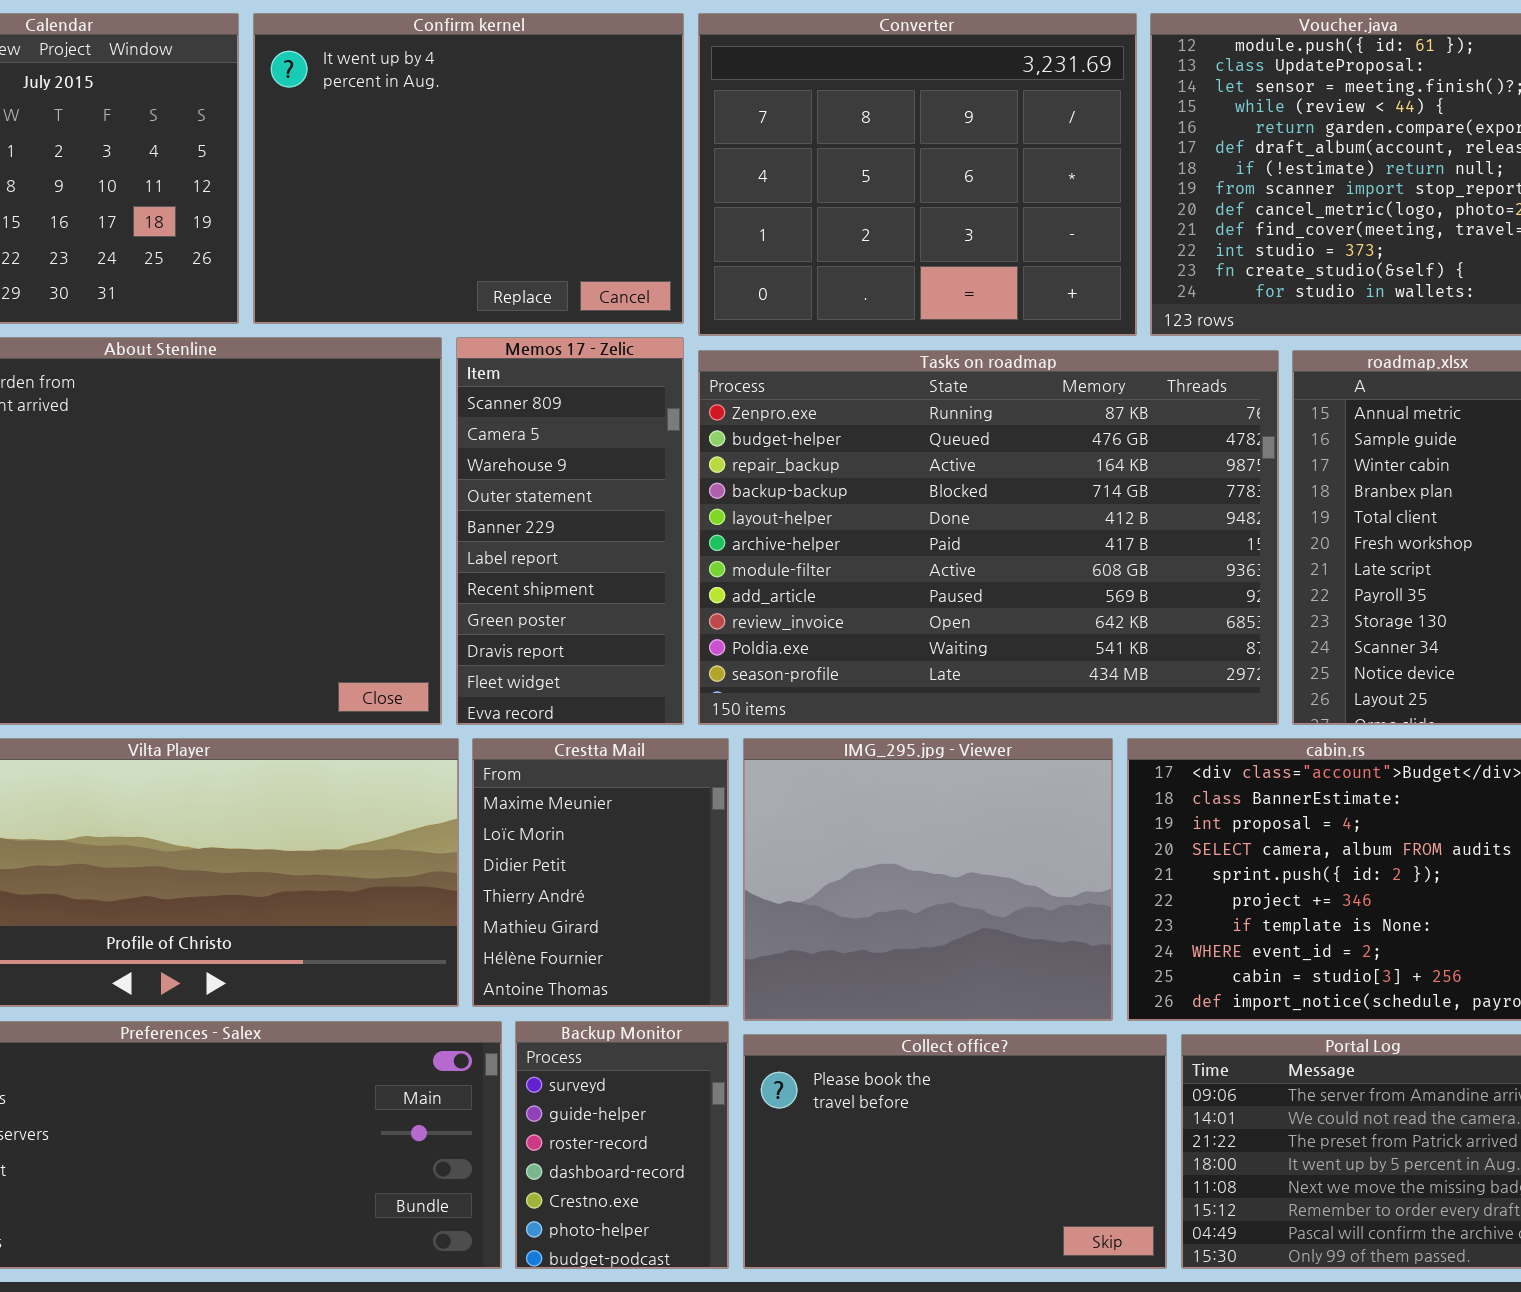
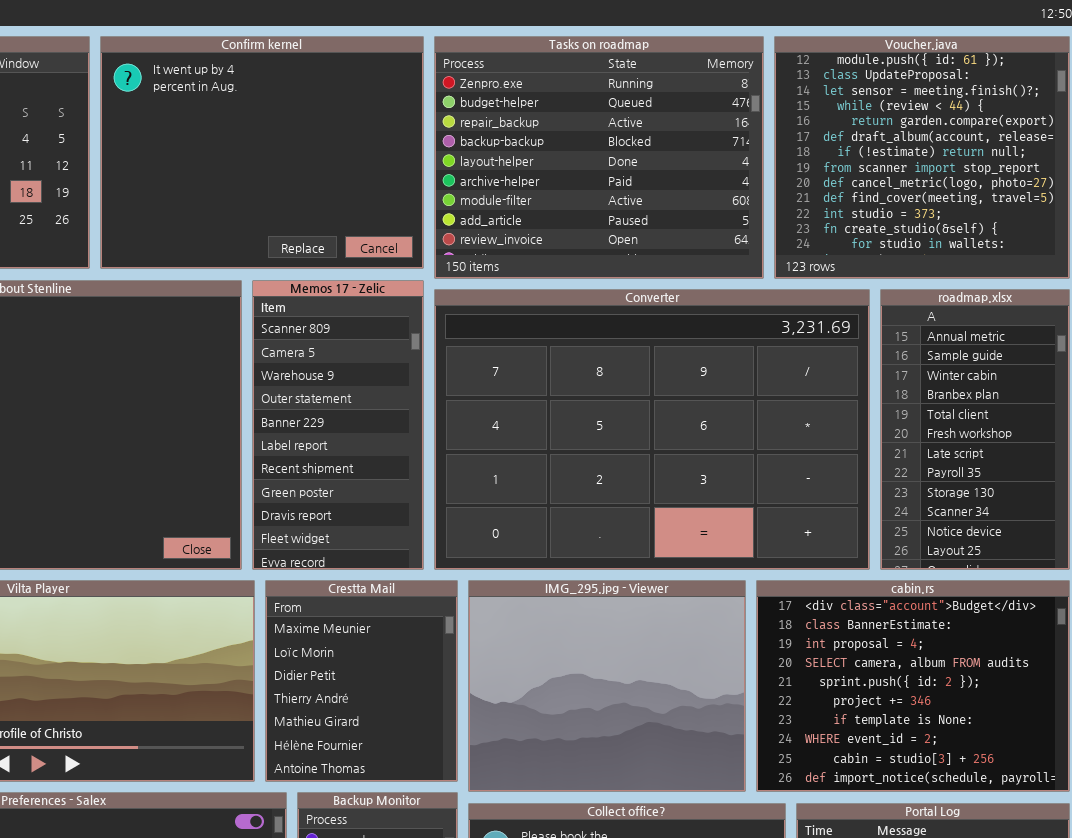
Converter: [698,13,1137,336] -> [434,289,870,570], moved, resized
Tasks on roadmap: [698,350,1279,725] -> [434,36,764,279], moved, resized

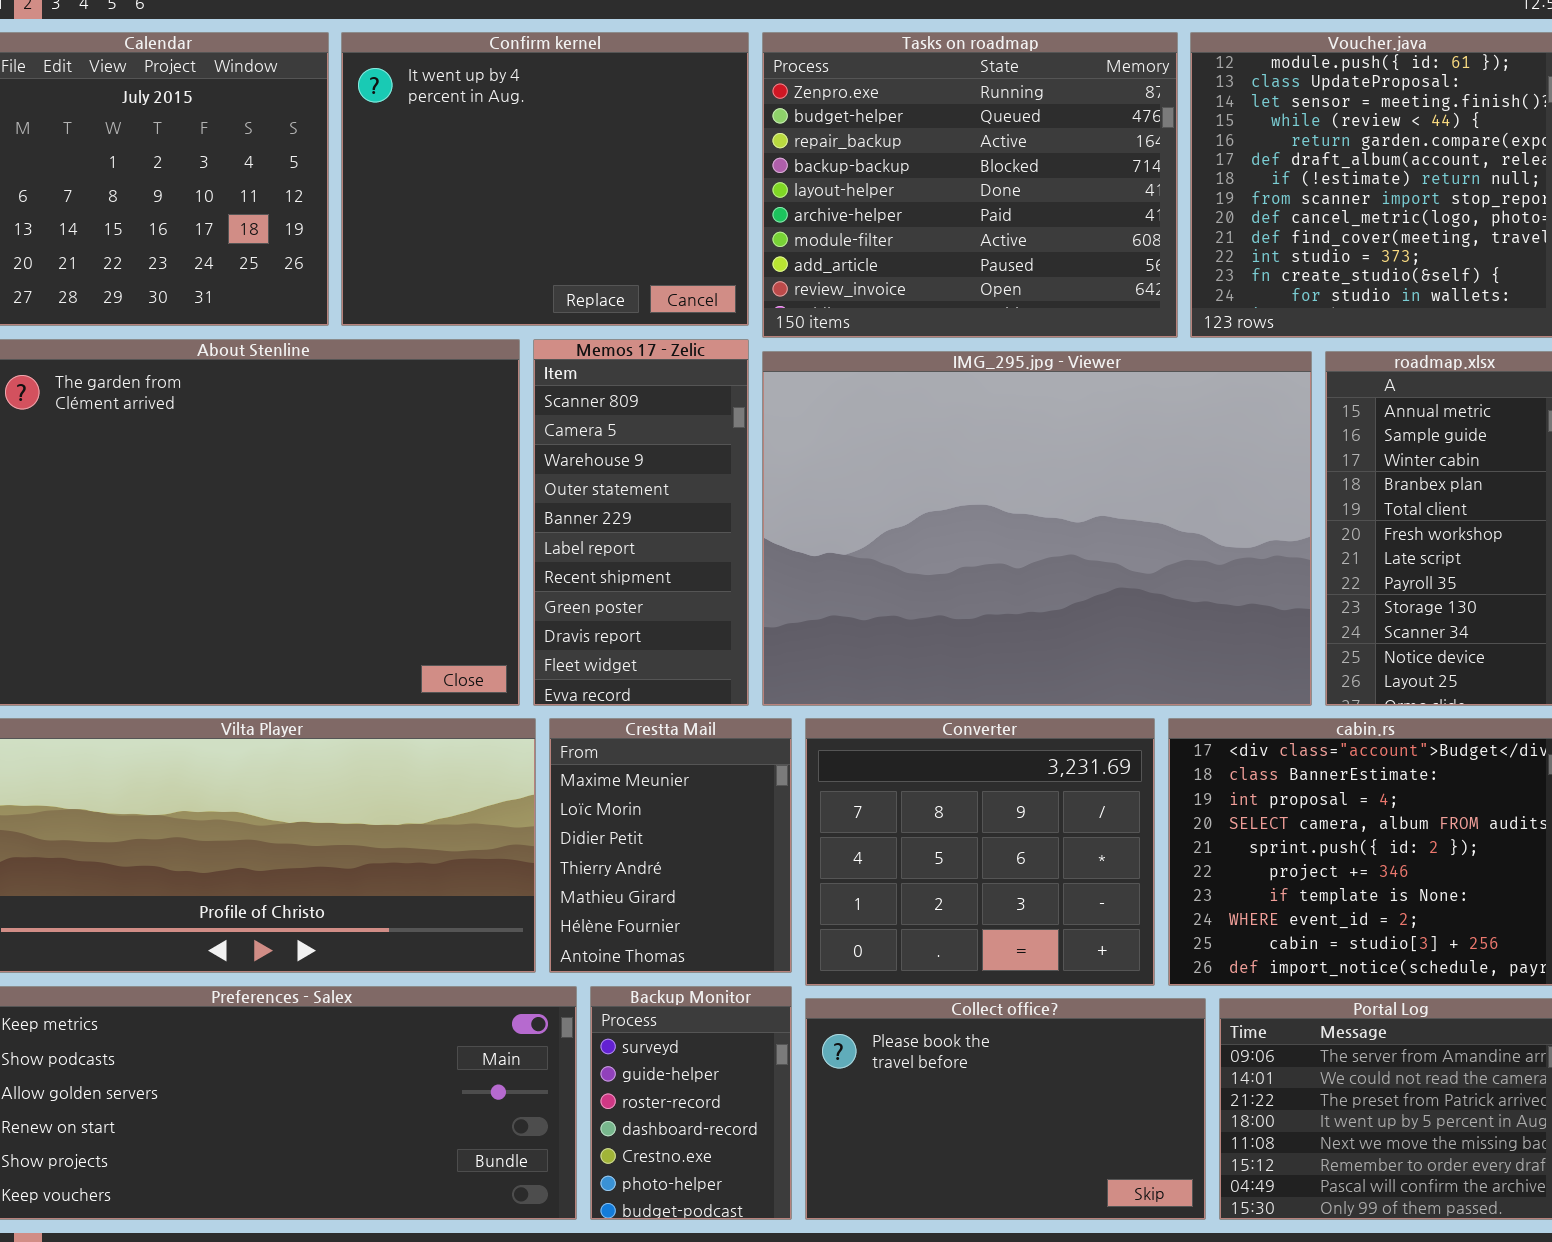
Converter: [434,289,870,570] -> [805,718,1155,986], moved, resized
IMG_295.jpg - Viewer: [468,580,746,792] -> [762,351,1312,706], moved, resized

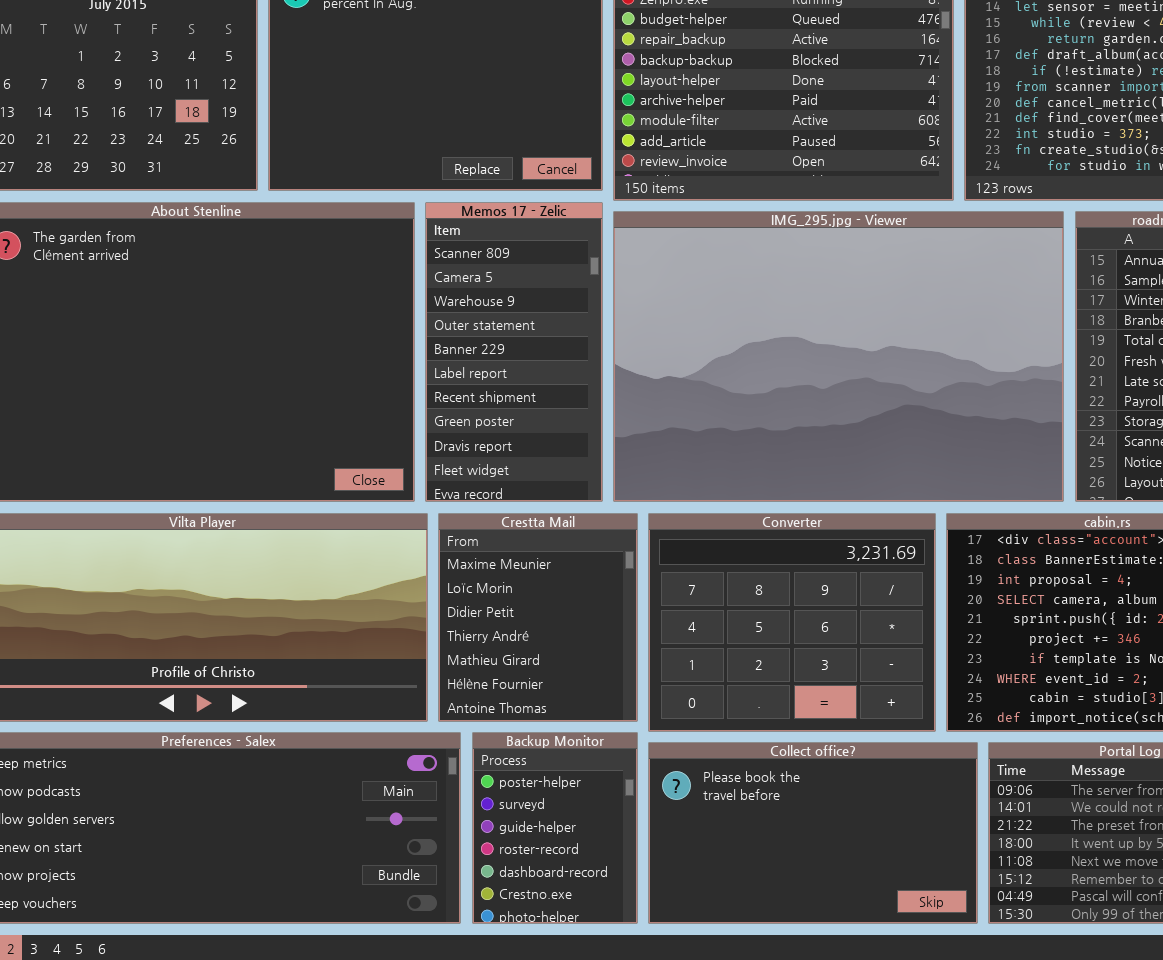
Backup Monitor: [590,986,792,1220] -> [472,732,638,924], scrolled up 1 row

